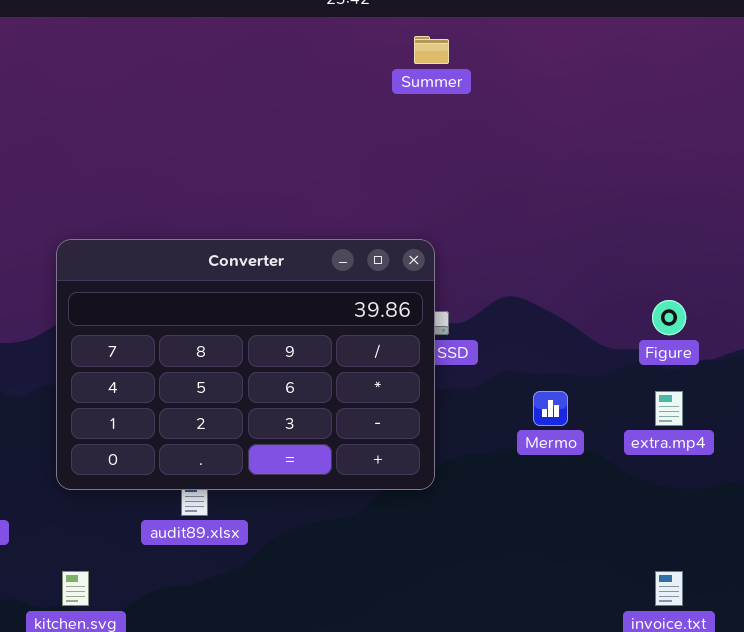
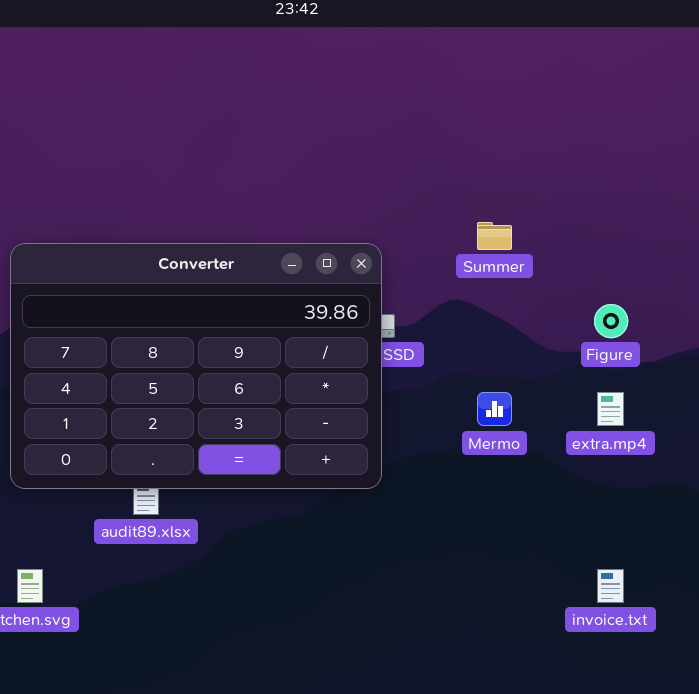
Summer: [414,36,449,64] -> [477,222,512,250], moved

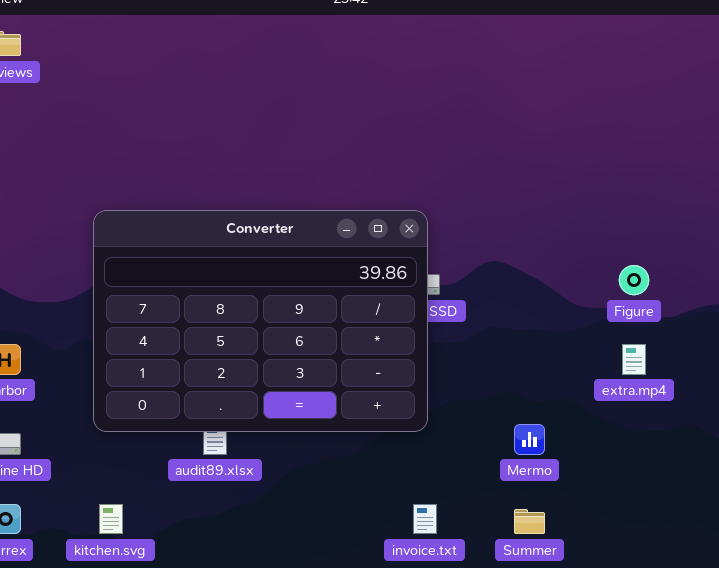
Summer: [477,222,512,250] -> [514,509,545,534], moved
Mermo: [477,392,512,426] -> [514,424,545,455], moved
invoice.txt: [597,569,624,603] -> [413,504,437,534], moved

